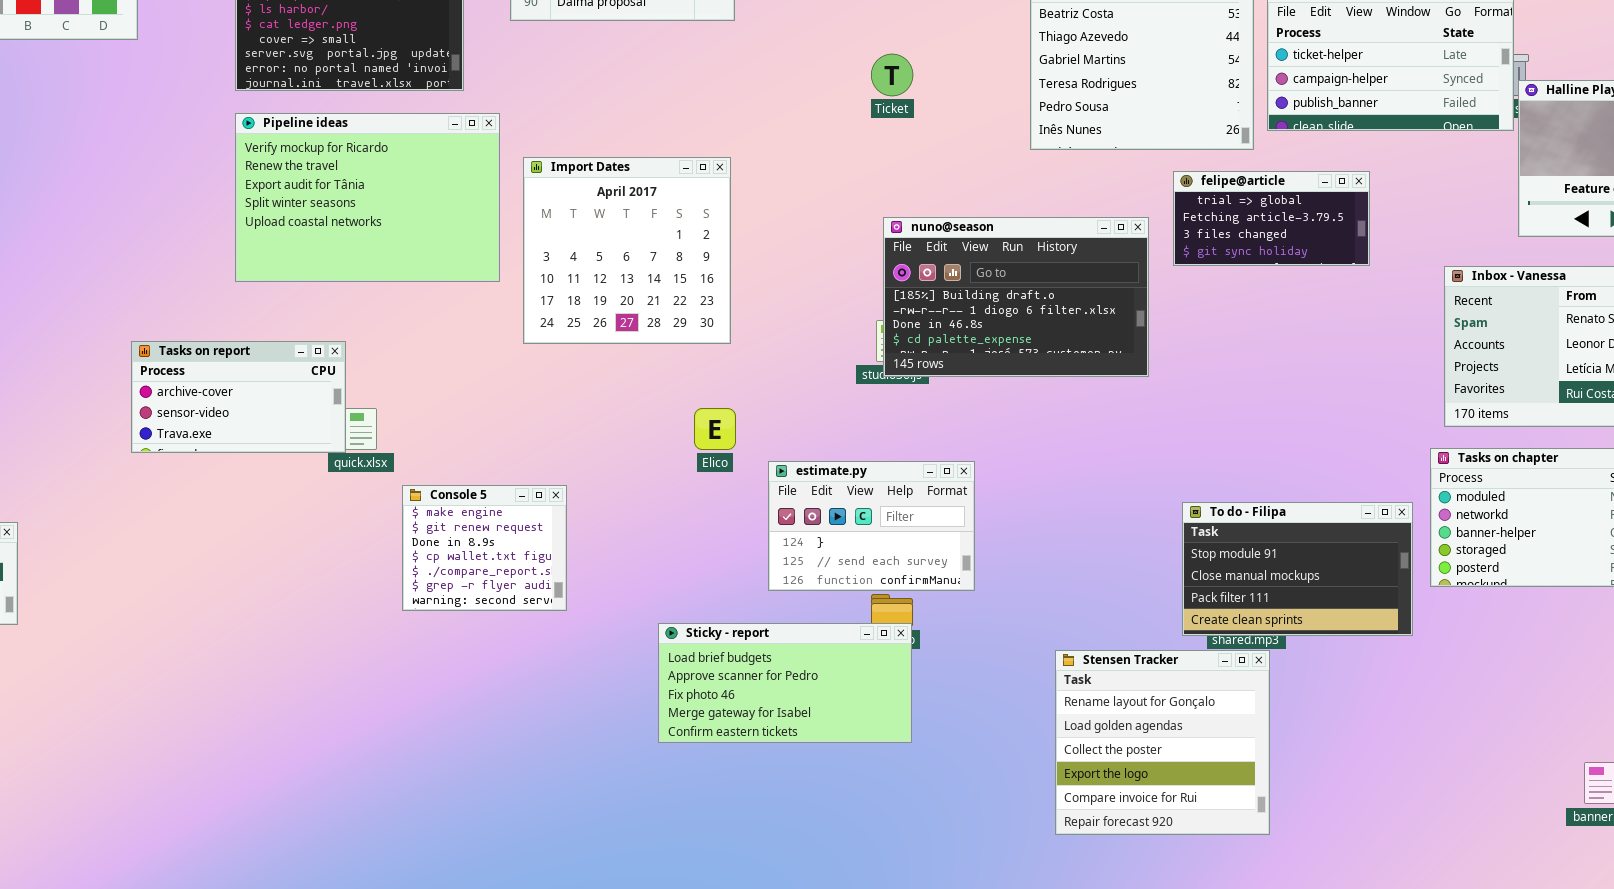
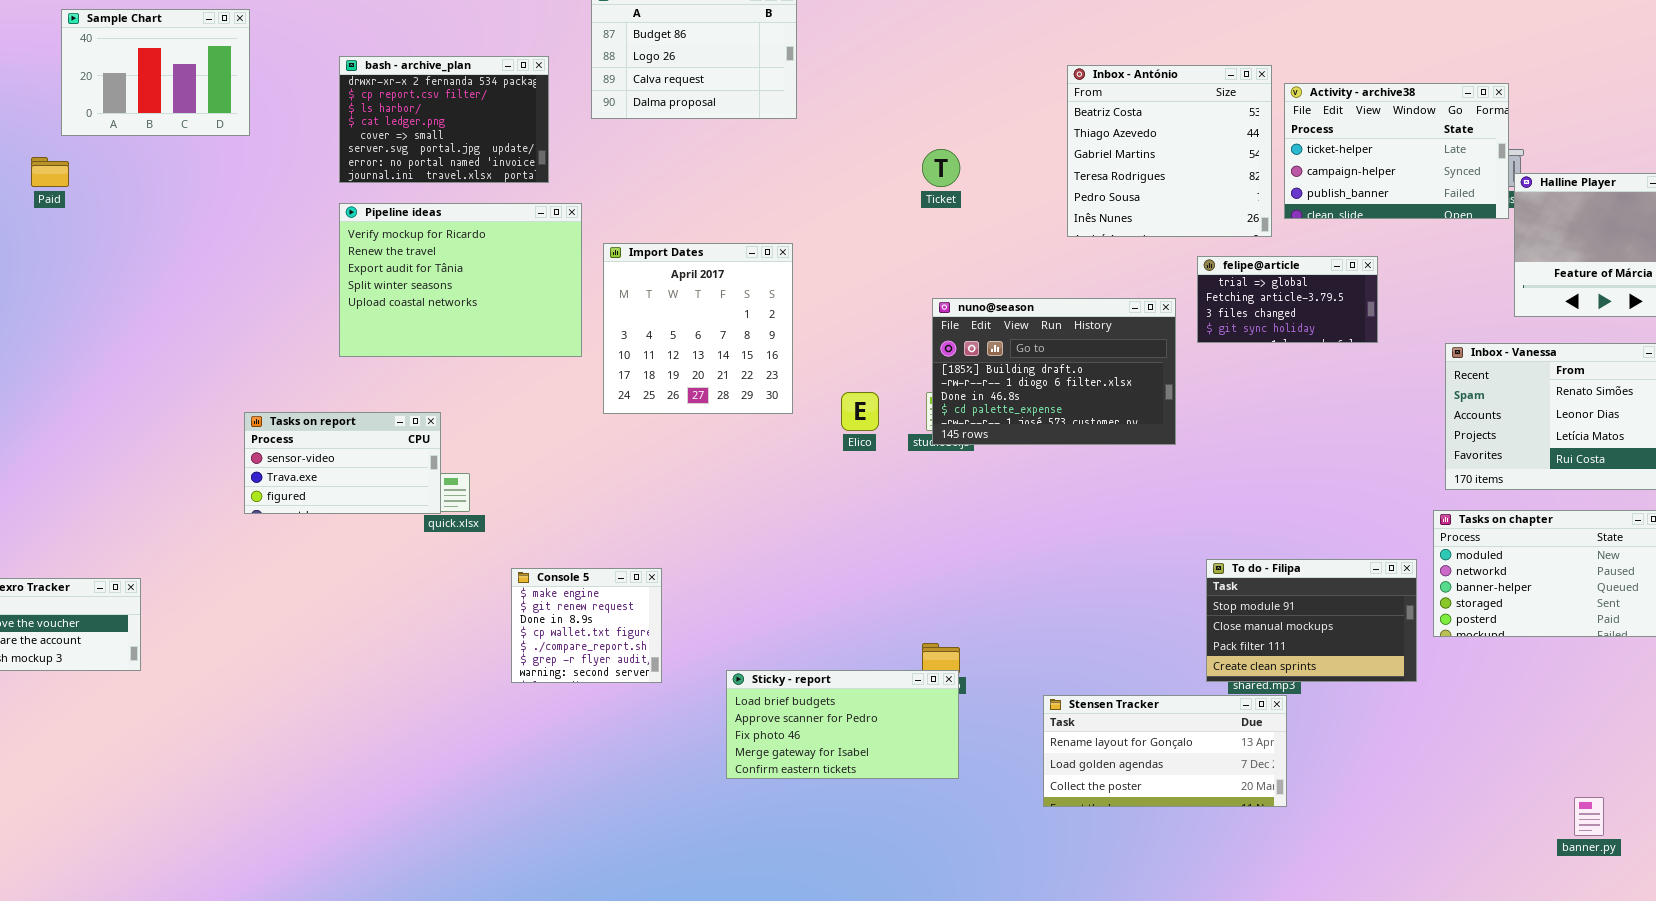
Tasks on report: [131,341,346,453] -> [244,412,441,514], scrolled down 1 row
Elico: [694,408,736,450] -> [841,392,879,431], moved
estimate.py: [768,461,975,591] -> none, closed
Console 5: [402,485,567,611] -> [511,568,662,683], moved
Stensen Tracker: [1055,650,1270,835] -> [1043,695,1287,807], resized

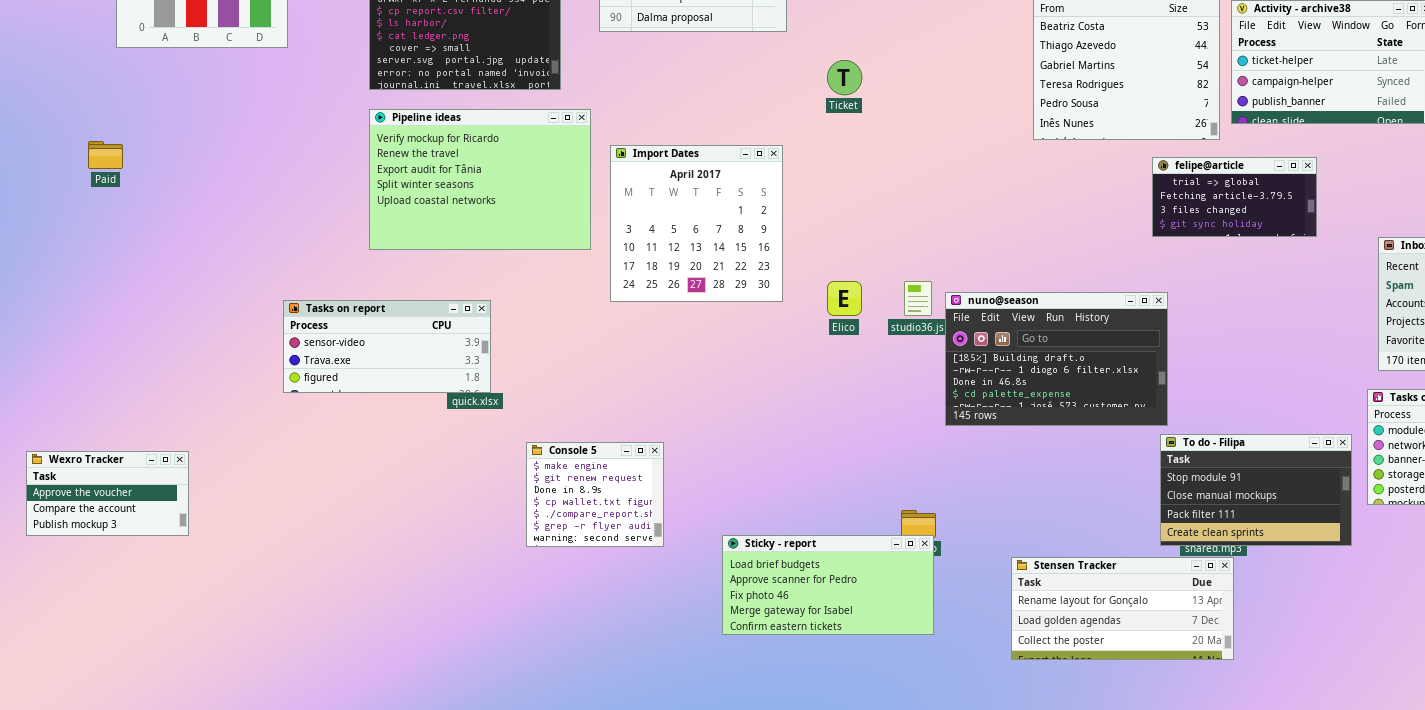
Ticket: [922,149,960,187] -> [827,60,862,95], moved
Paid: [31,157,69,187] -> [88,141,123,169], moved
nuno@season: [932,298,1176,445] -> [945,292,1168,426], moved
Tasks on report: [244,412,441,514] -> [283,300,491,393], resized

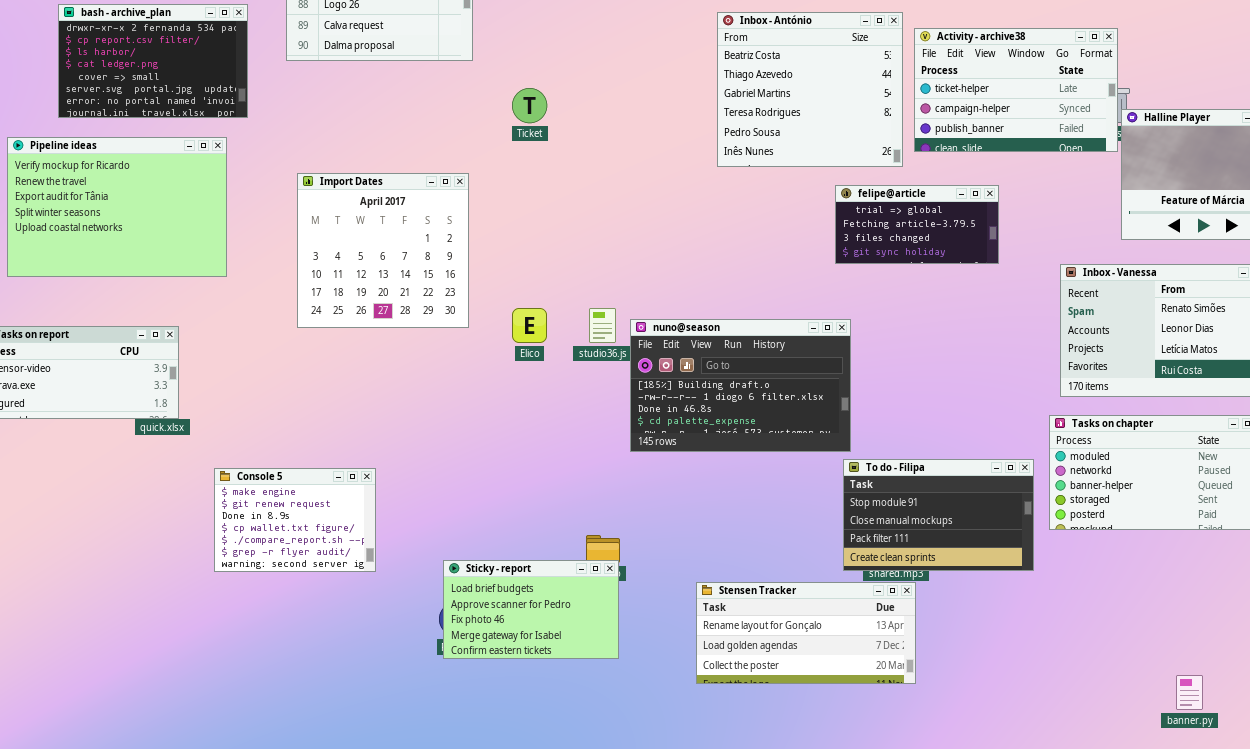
Pipeline ideas: [369,109,591,250] -> [7,137,227,277], moved
Console 5: [526,442,664,547] -> [214,468,376,572], resized
Sticky - report: [722,535,934,635] -> [443,560,619,659], resized

